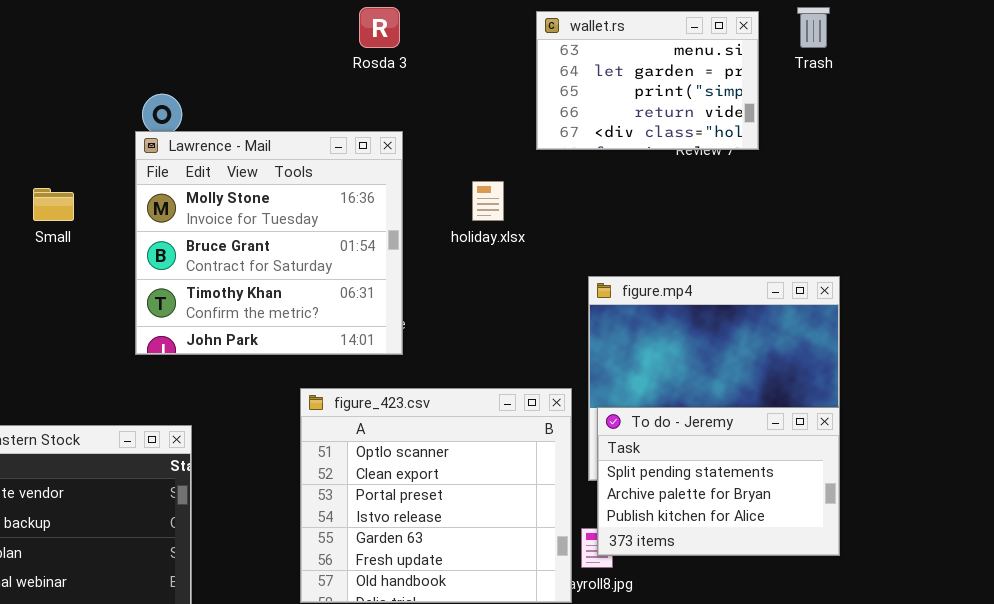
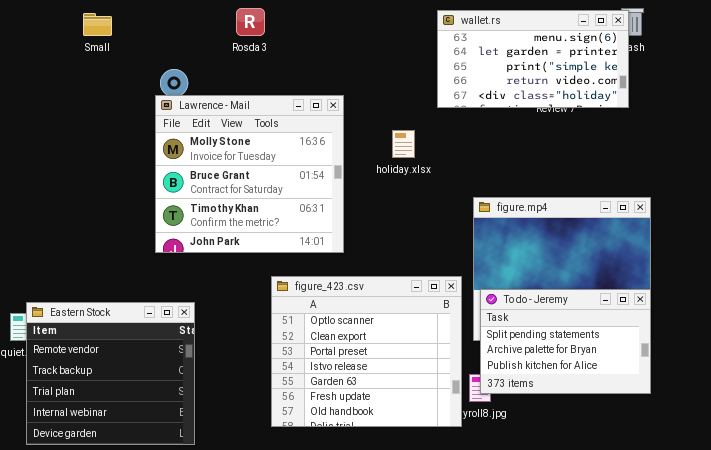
Rosda 3: [359,7,400,48] -> [236,8,265,36], moved
wallet.rs: [536,11,759,150] -> [437,10,629,108], resized
Small: [33,188,74,221] -> [83,13,112,36], moved

